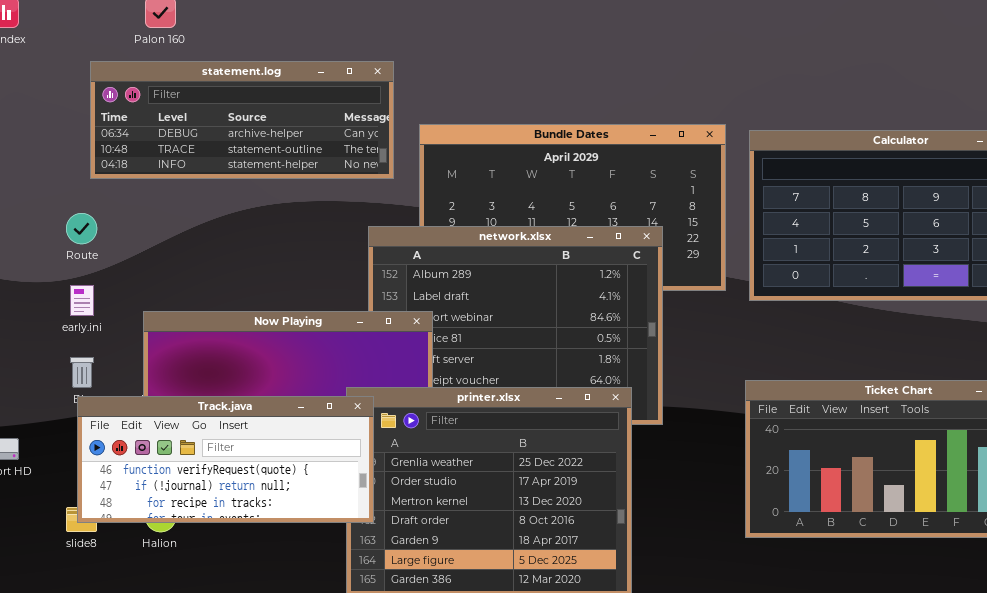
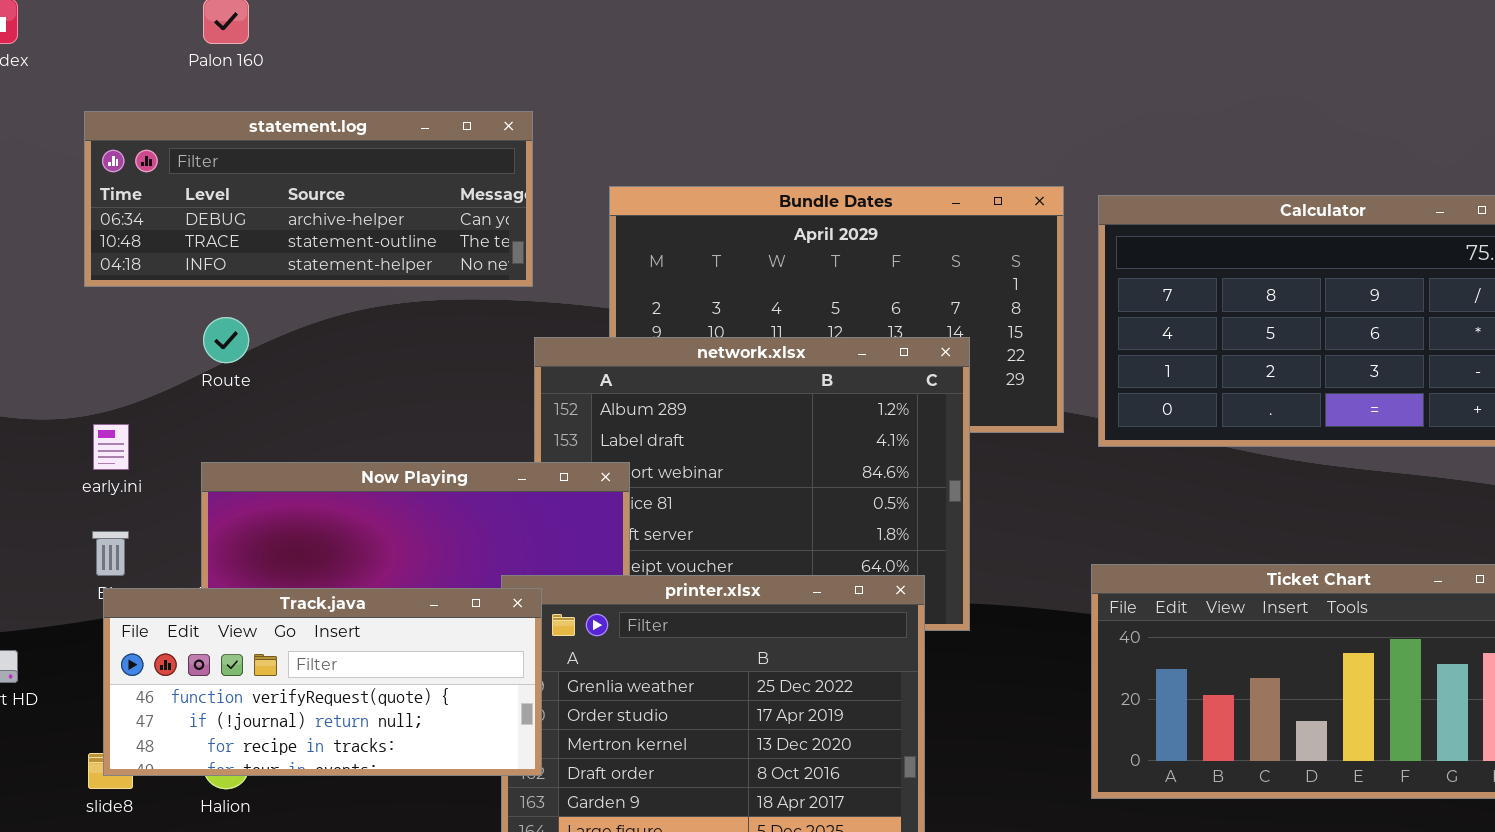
statement.log: [90,61,394,179] -> [84,111,533,287], moved
Route: [66,213,97,244] -> [203,317,249,363], moved

